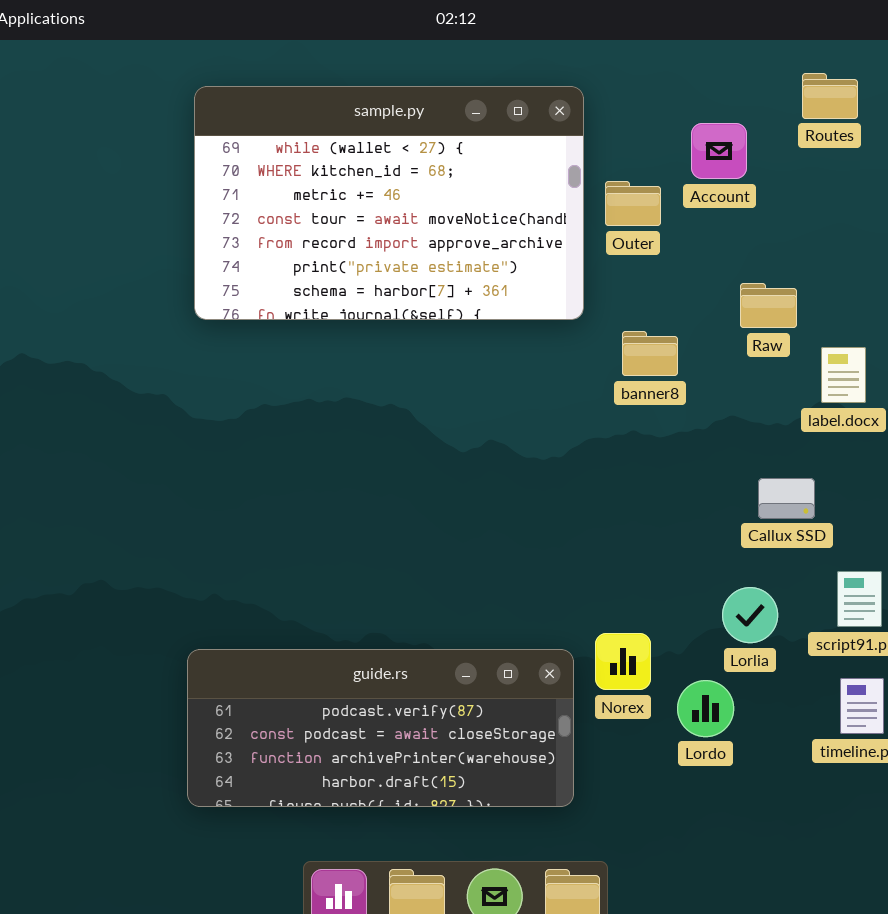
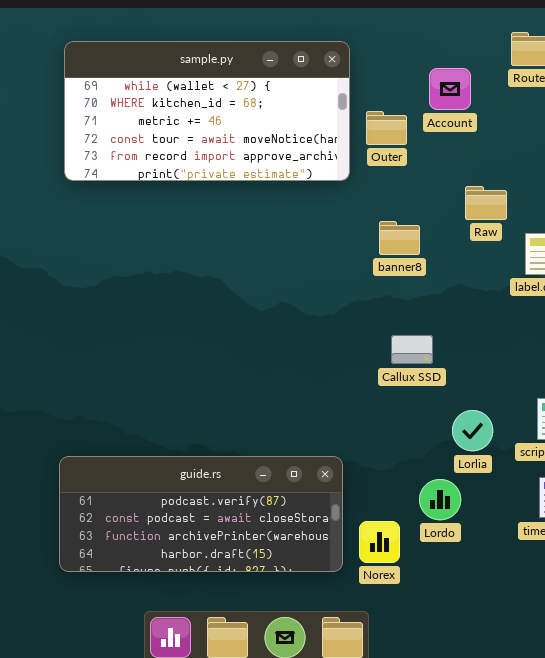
sample.py: [194,86,584,320] -> [64,41,350,181], resized
Callux SSD: [758,478,815,519] -> [391,335,433,364], moved
Norex: [595,633,651,690] -> [359,521,400,563], moved

